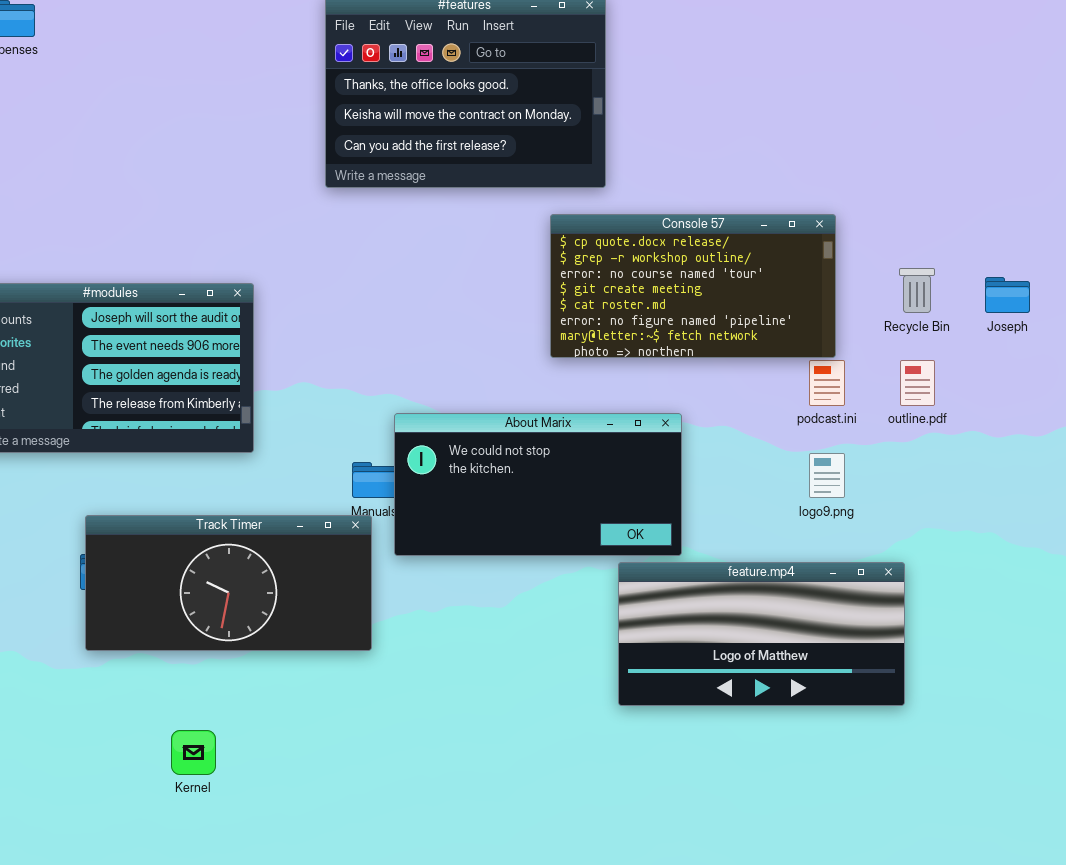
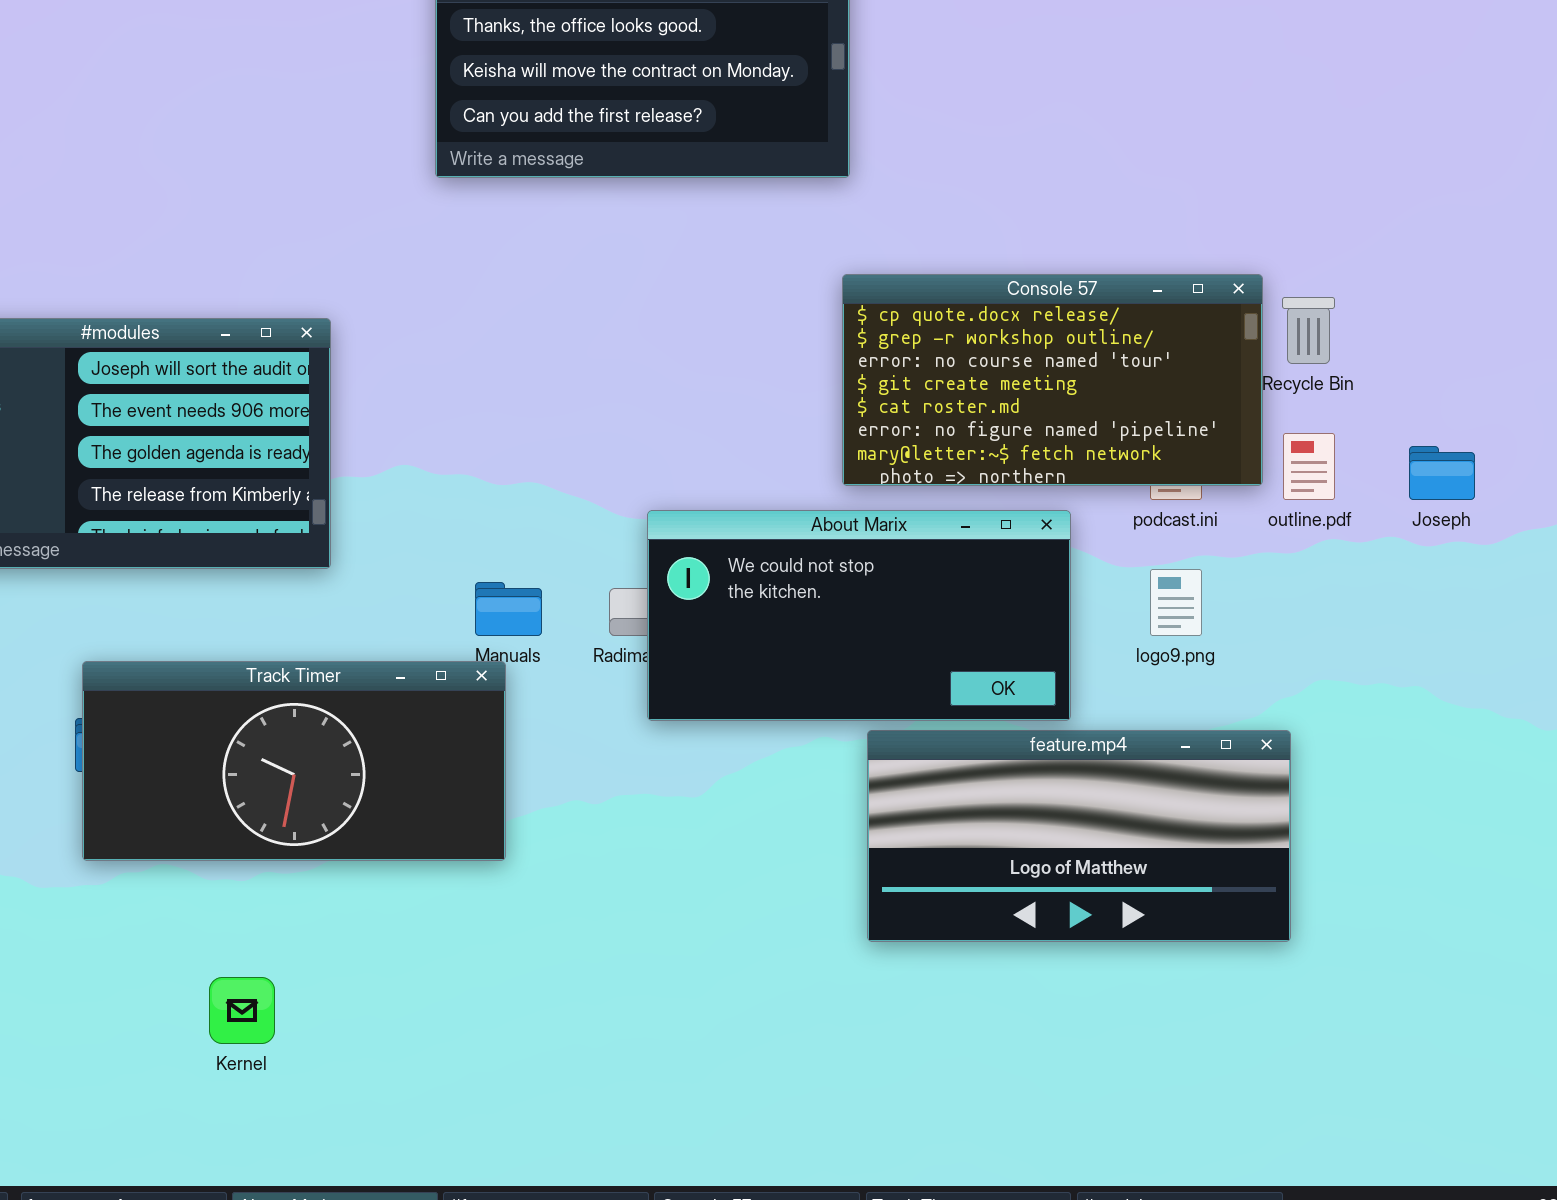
Console 57: [550,214,836,358] -> [842,274,1263,486], moved
Joseph: [985,277,1030,313] -> [1409,446,1475,500], moved
About Marix: [394,413,682,556] -> [647,510,1071,721], moved

